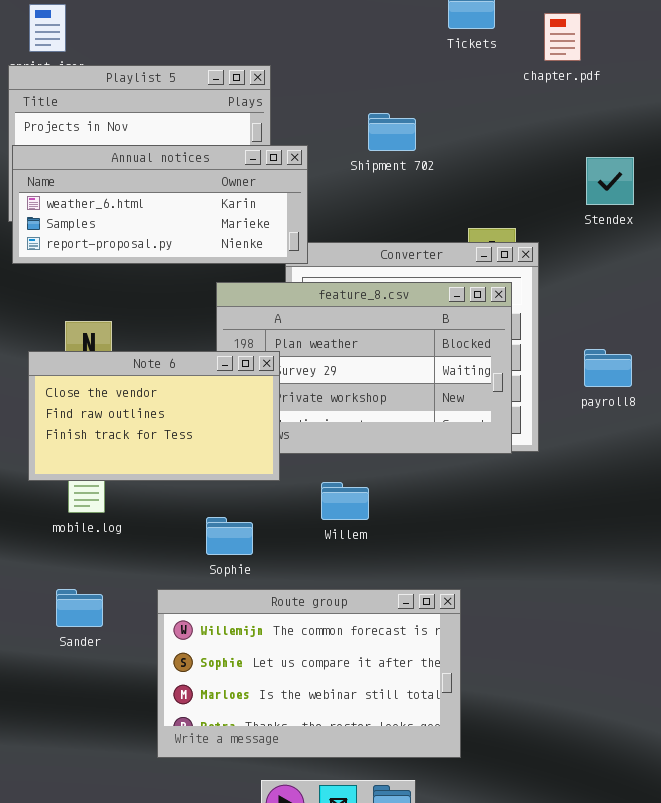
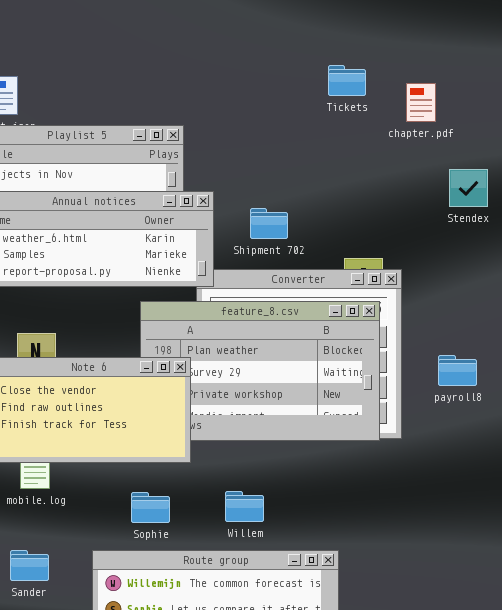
Shipment 702: [368,113,416,151] -> [250,208,288,239], moved
Stendex: [586,157,634,205] -> [449,169,488,207], moved
Willem: [321,482,369,520] -> [225,491,264,522], moved

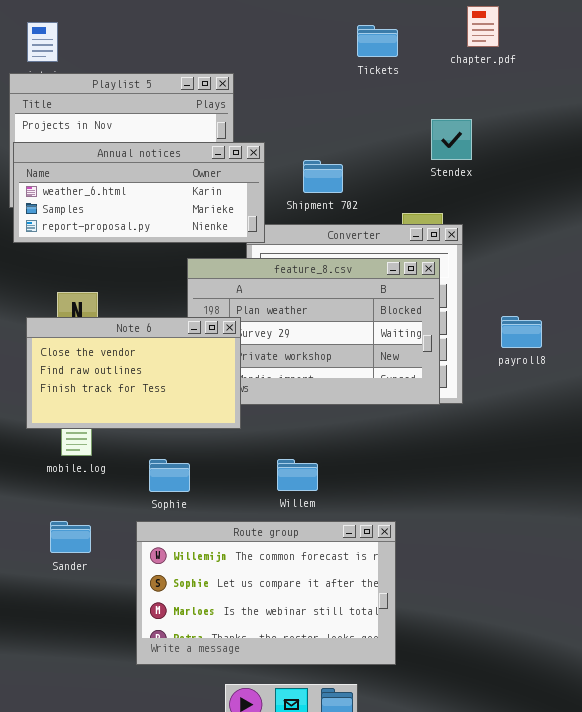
Tickets: [328,65,366,96] -> [357,25,398,57], moved
chapter.pdf: [406,83,436,122] -> [467,6,499,47], moved
Stendex: [449,169,488,207] -> [431,119,472,160], moved
Sophie: [131,492,170,523] -> [149,459,190,492], moved

